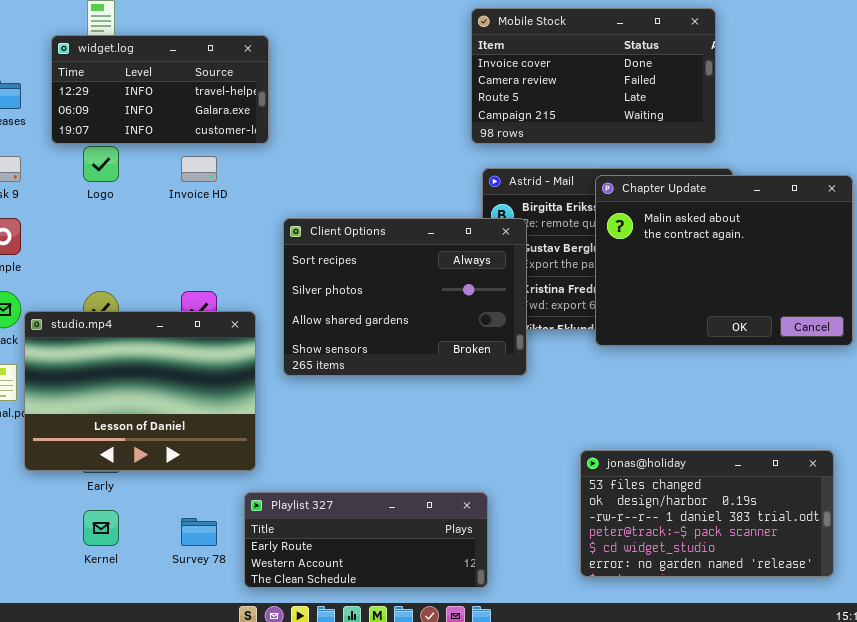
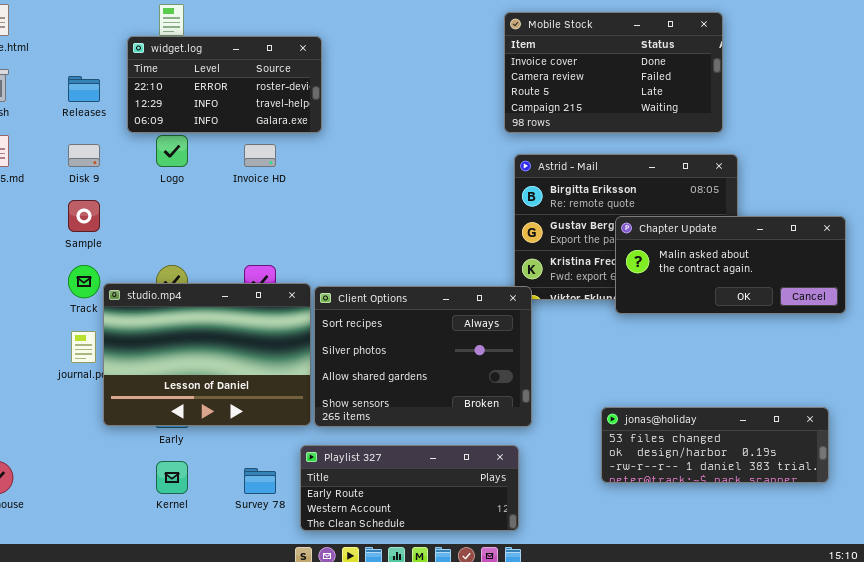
widget.log: [51,35,269,144] -> [127,36,322,133], scrolled up 1 row
Chapter Update: [595,175,853,346] -> [615,216,846,314], resized
Client Options: [283,218,527,376] -> [314,286,532,427], moved
jonas@holiday: [580,450,834,577] -> [601,407,829,483], resized

